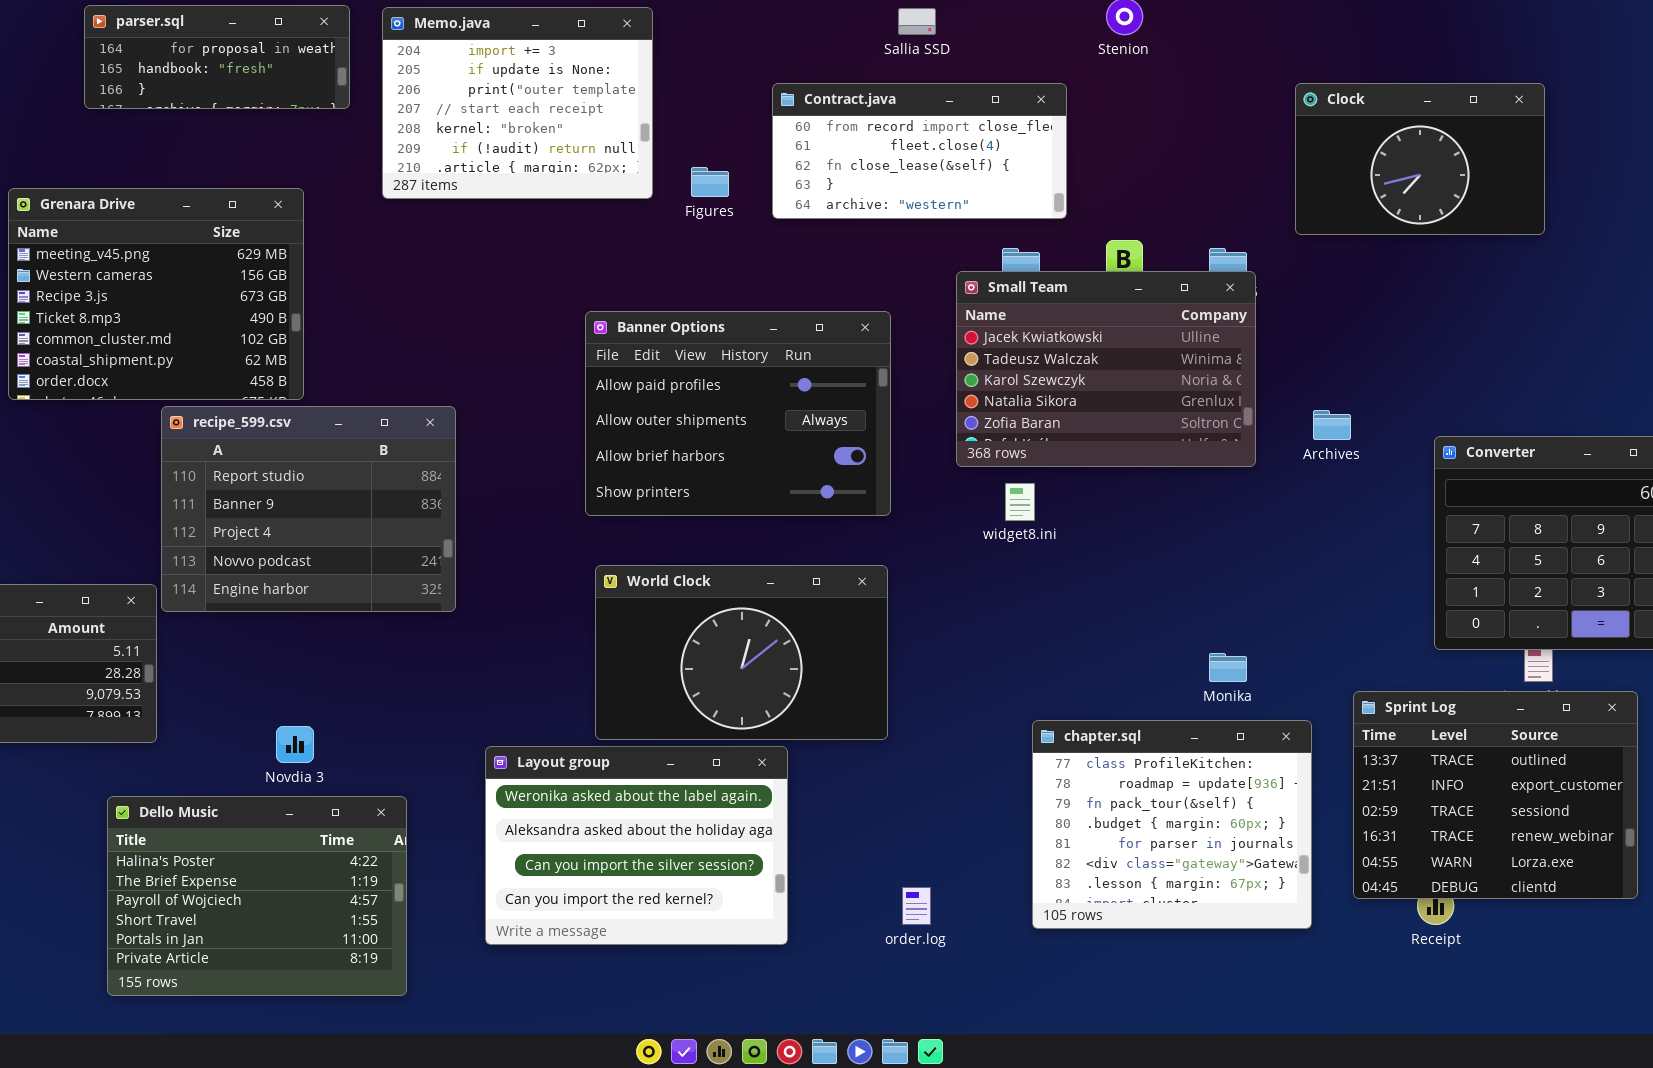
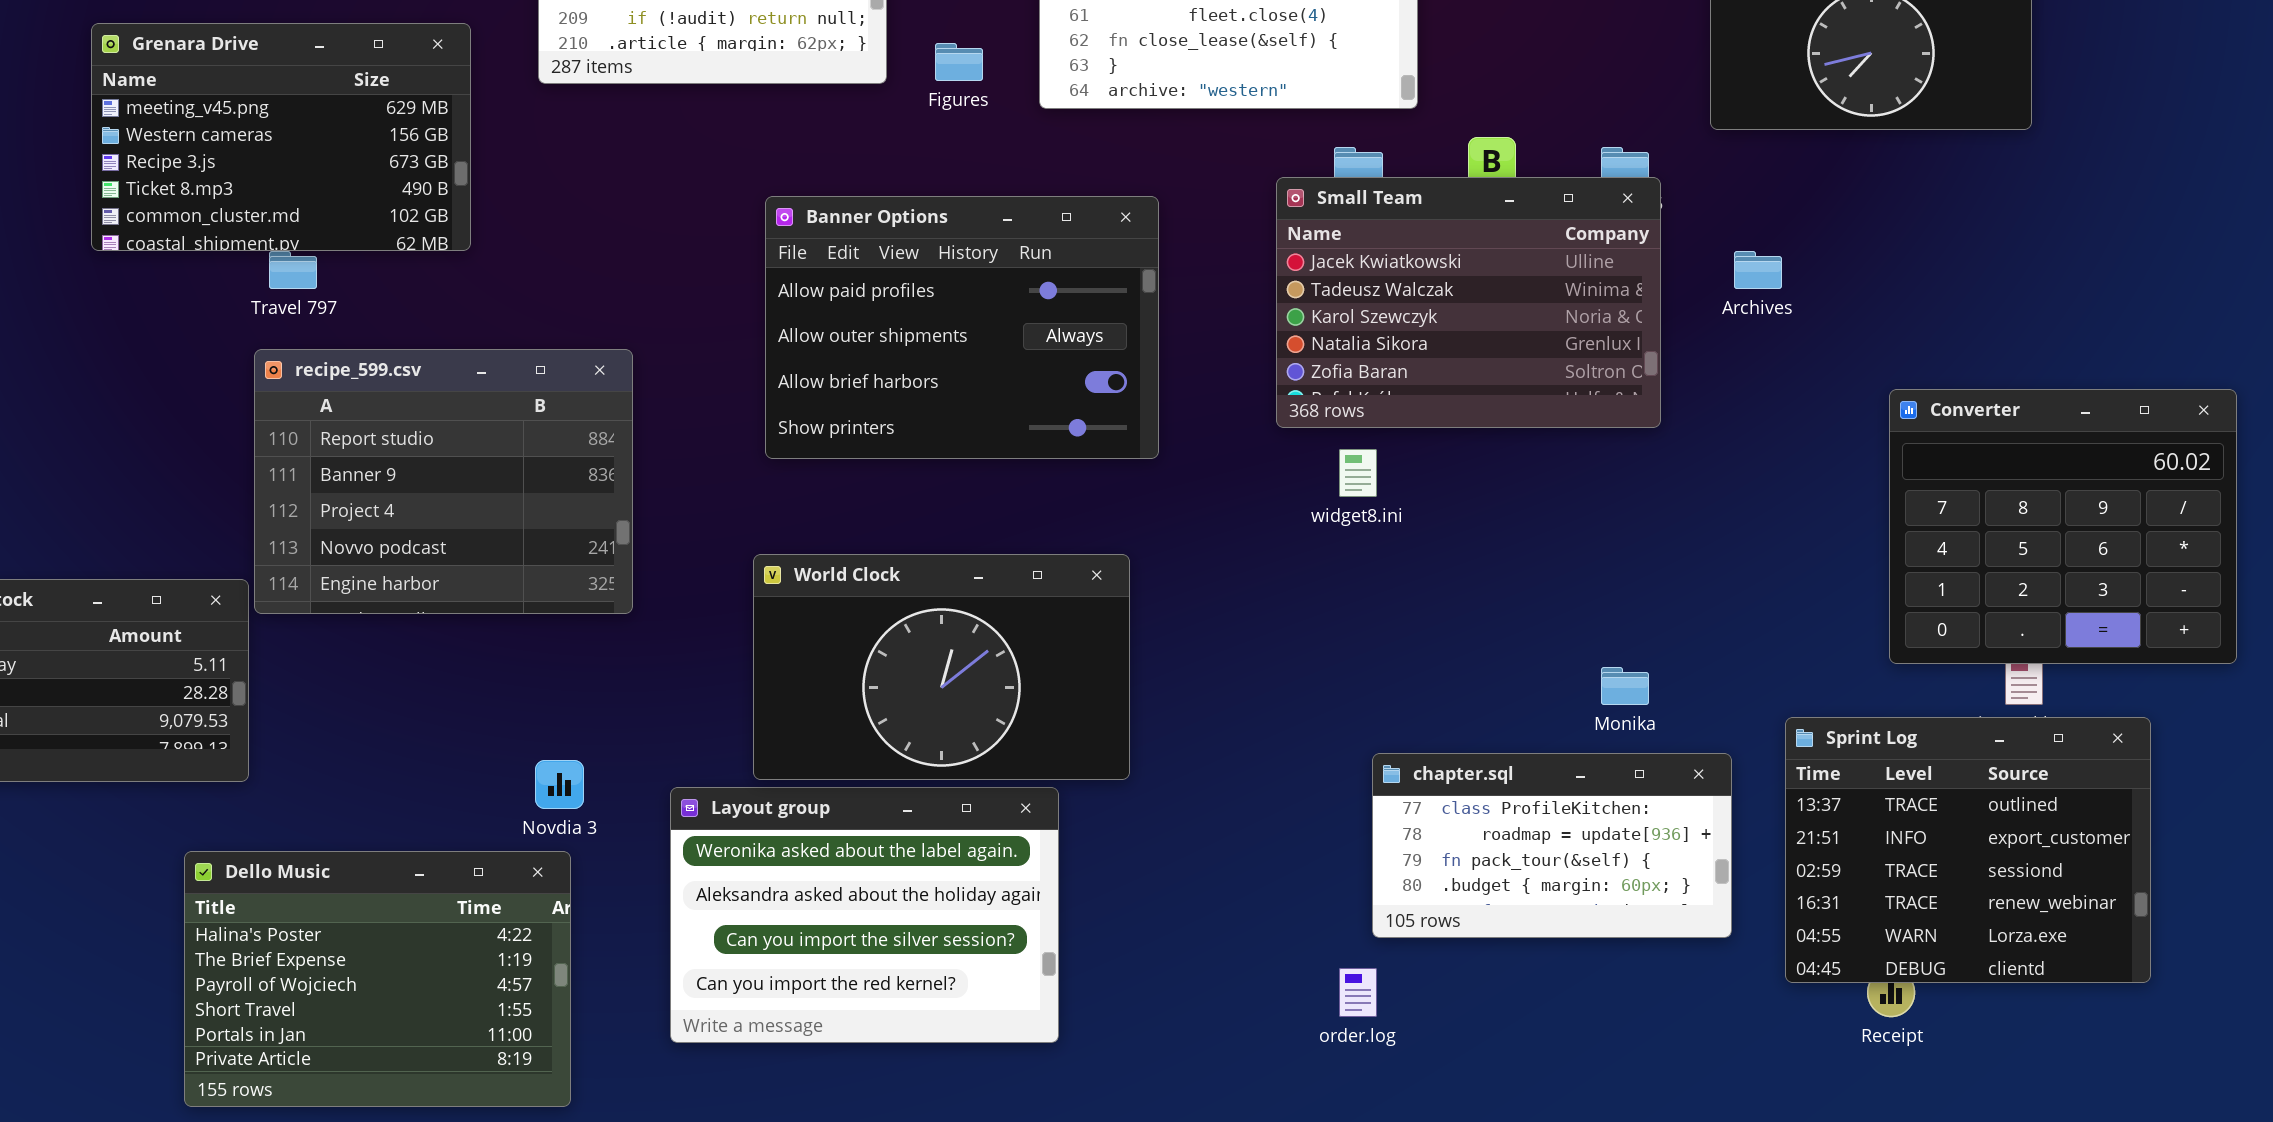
Grenara Drive: [8,188,304,400] -> [91,23,471,251], moved, resized
Banner Options: [585,311,891,516] -> [765,196,1159,459], moved
Archives: [1313,410,1351,440] -> [1734,251,1782,289], moved
World Clock: [595,565,888,740] -> [753,554,1130,780], moved
chapter.sql: [1032,720,1312,929] -> [1372,753,1732,938], resized
Novdia 3: [276,726,314,763] -> [535,760,584,809], moved
order.log: [902,887,931,925] -> [1339,968,1377,1017], moved

